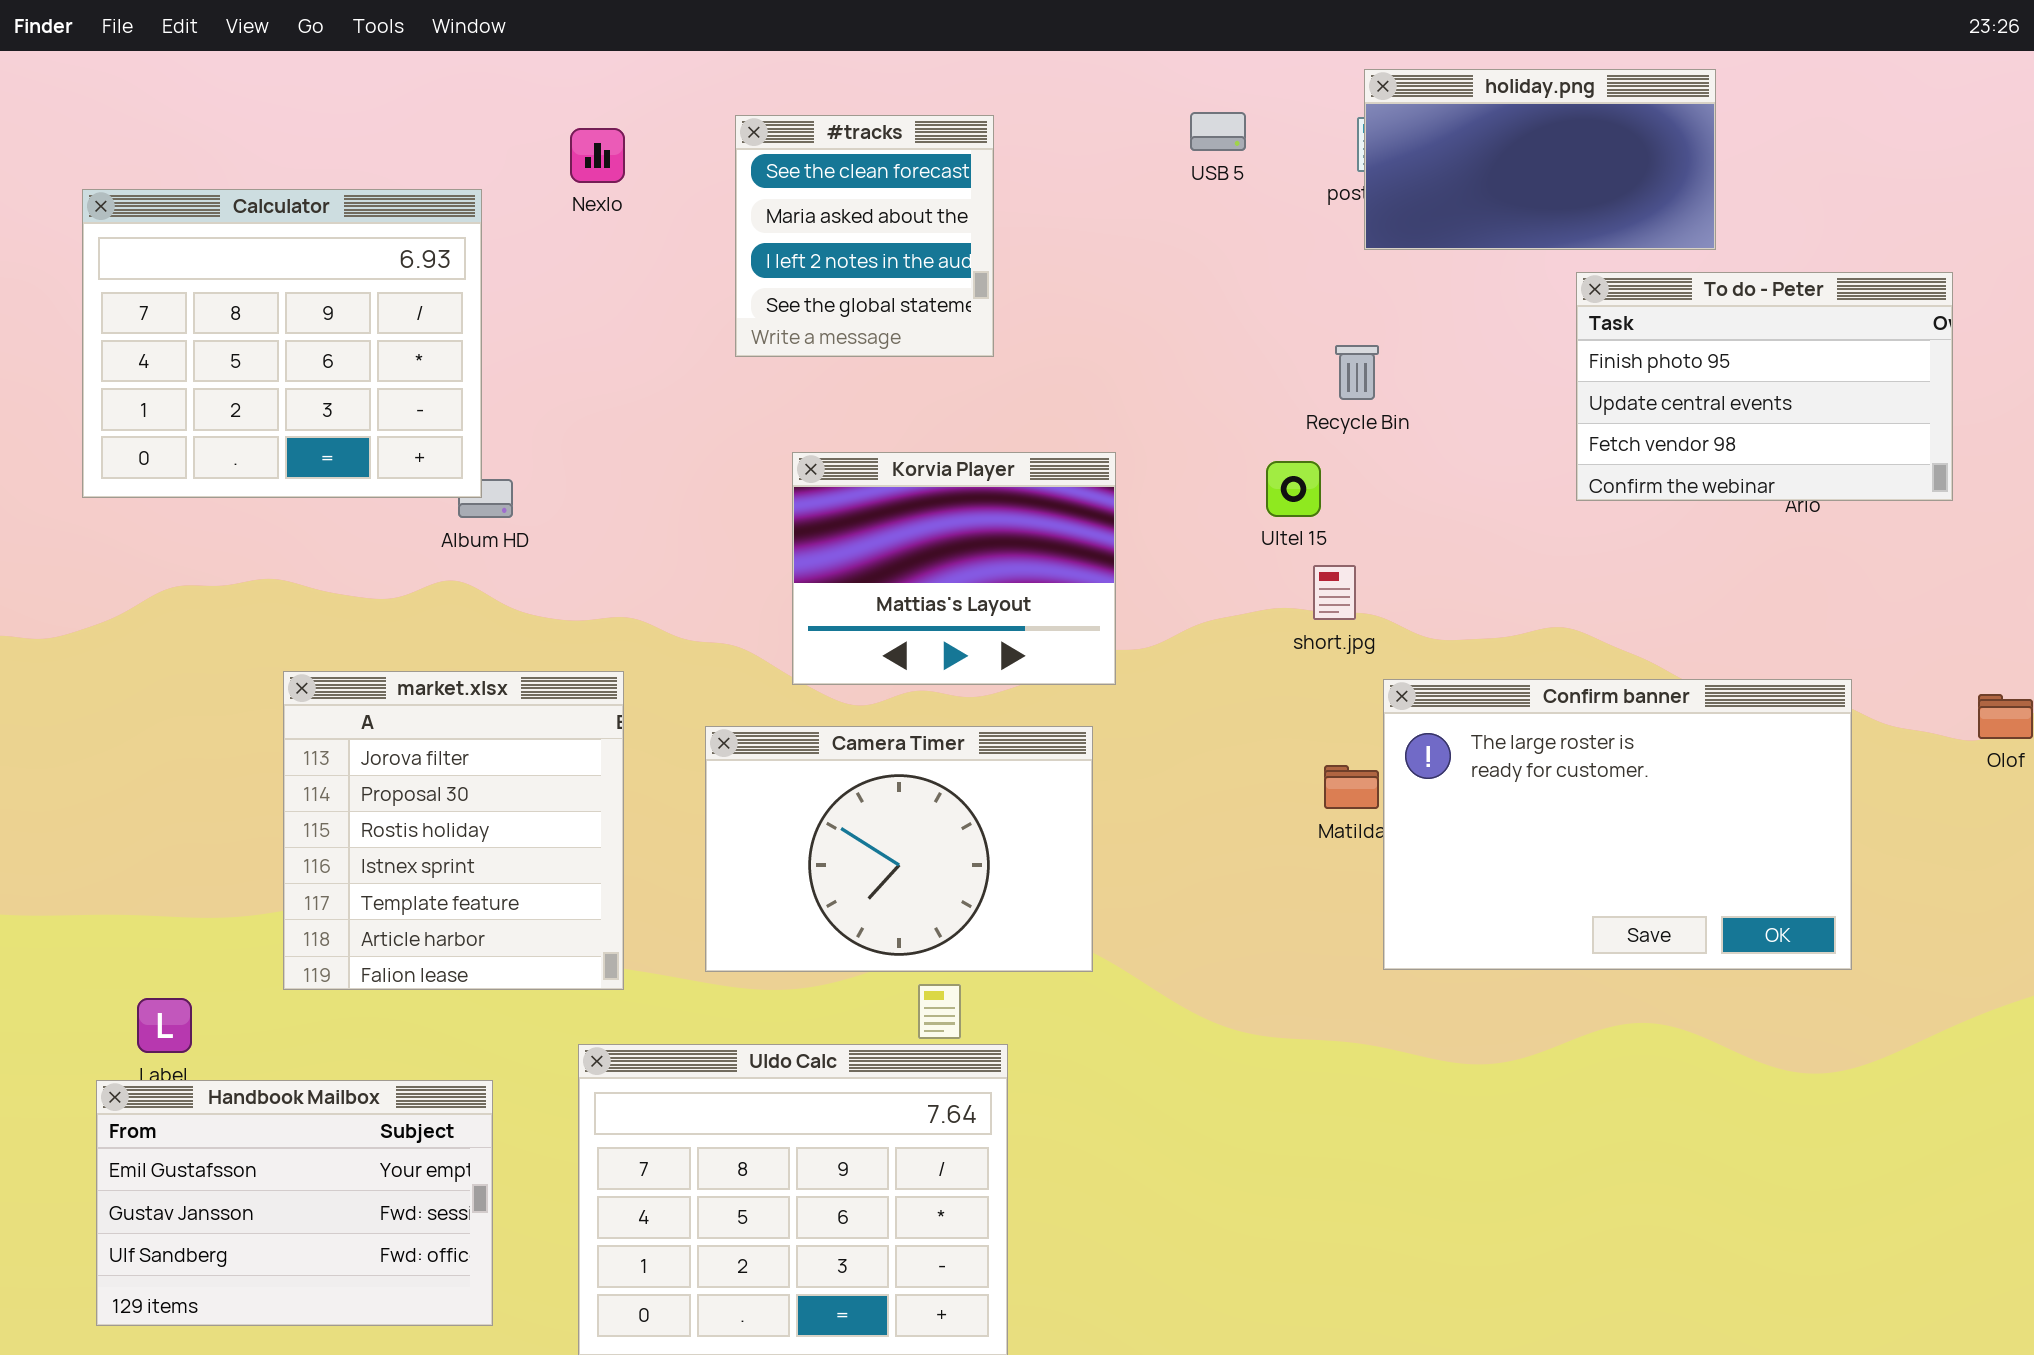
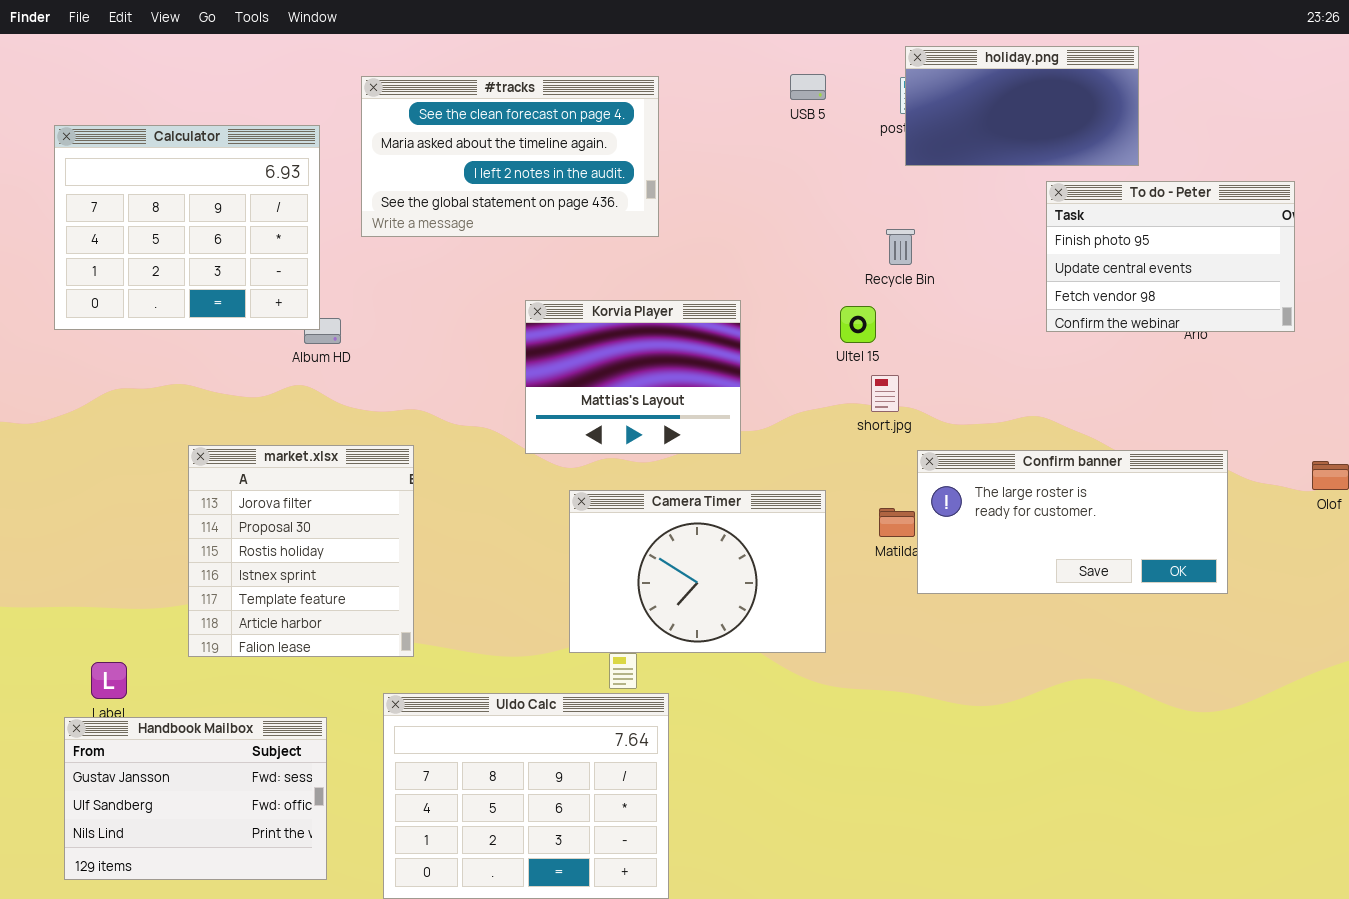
#tracks: [735,115,994,357] -> [361,76,659,237], resized
Confirm banner: [1383,679,1852,970] -> [917,450,1228,594], resized
Camera Timer: [705,726,1093,972] -> [569,490,826,653], moved
Handbook Mailbox: [96,1080,493,1326] -> [64,717,327,880], scrolled down 1 row

